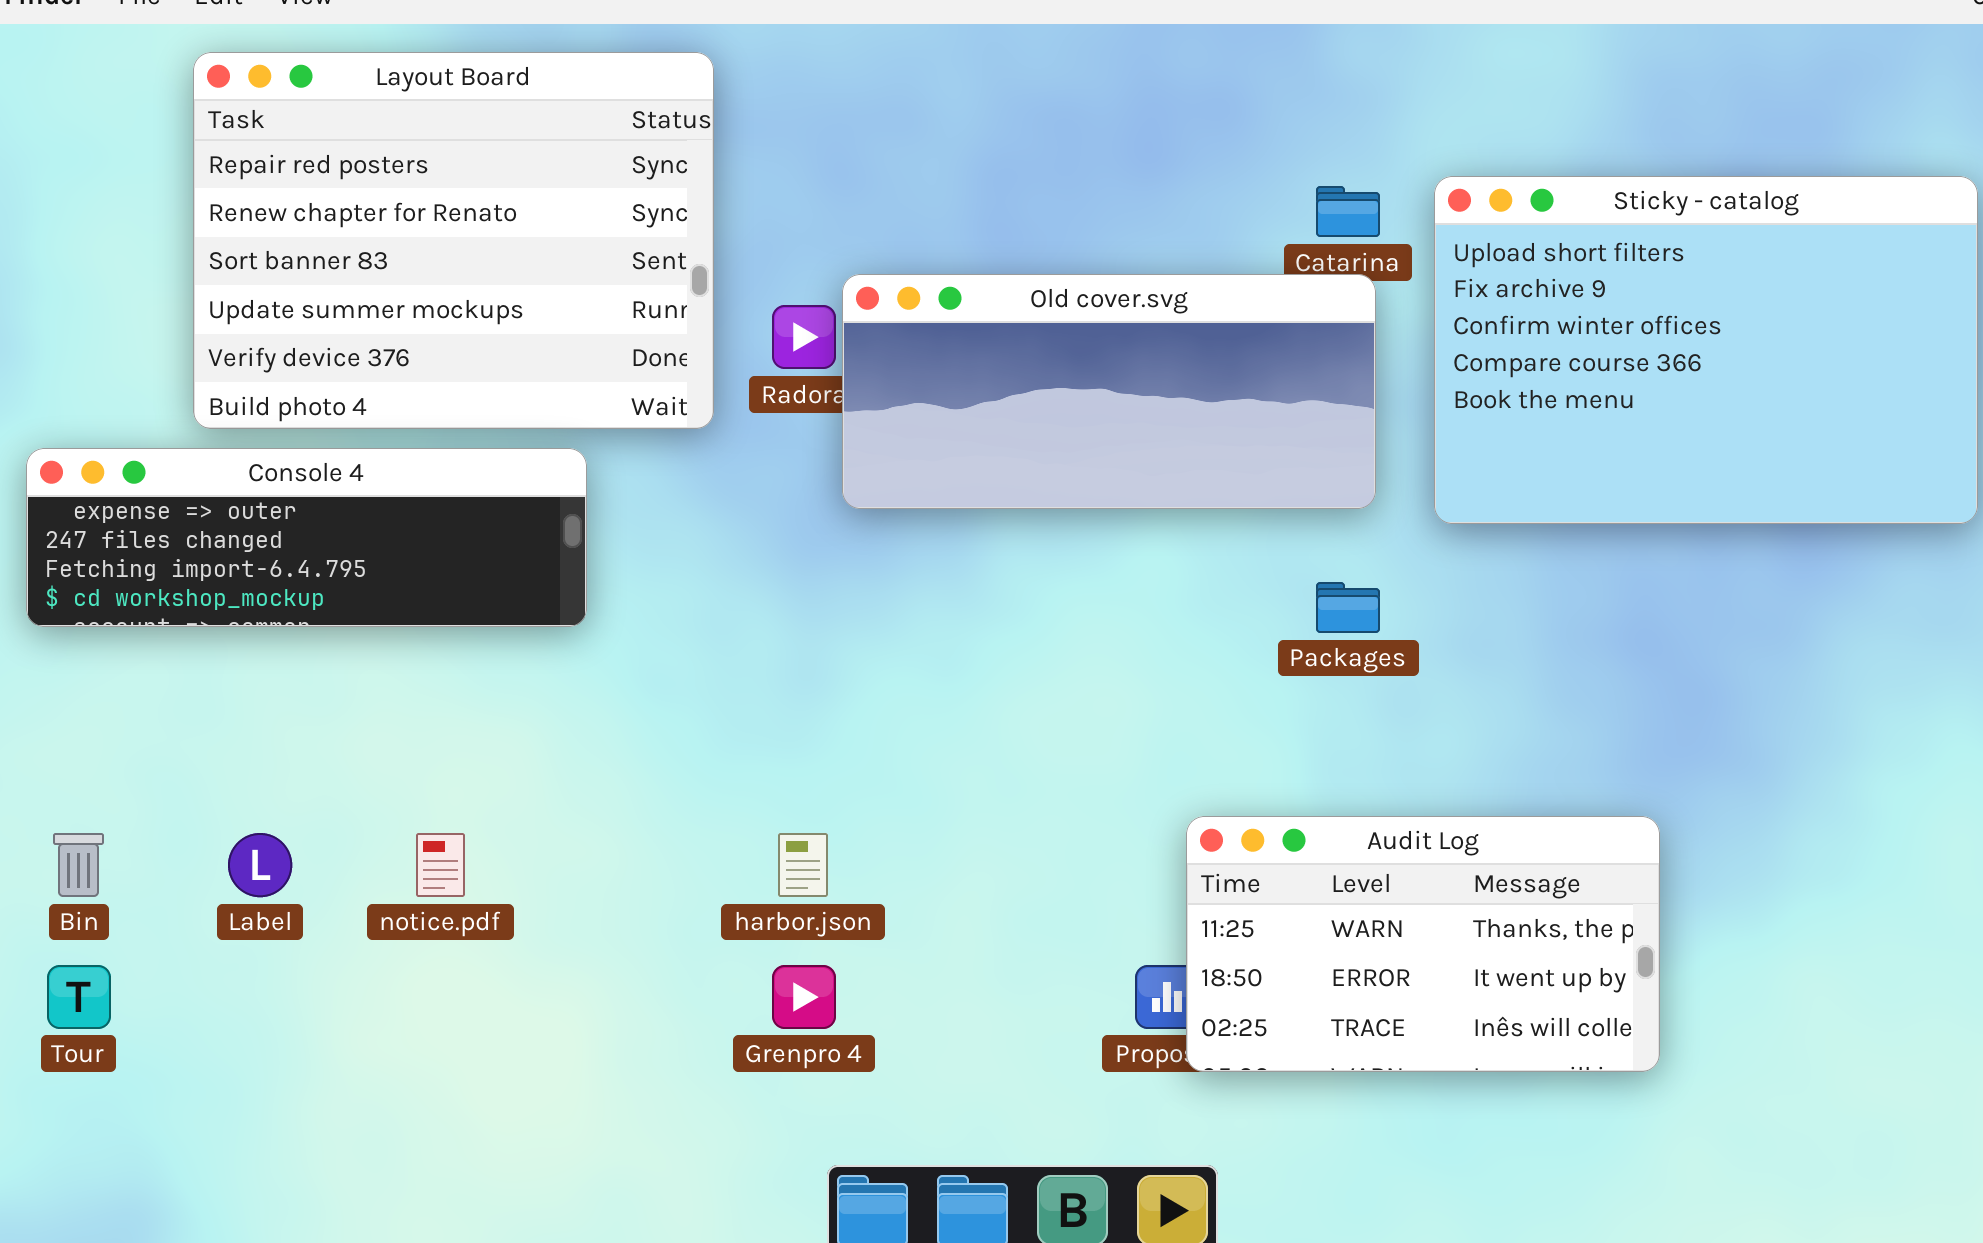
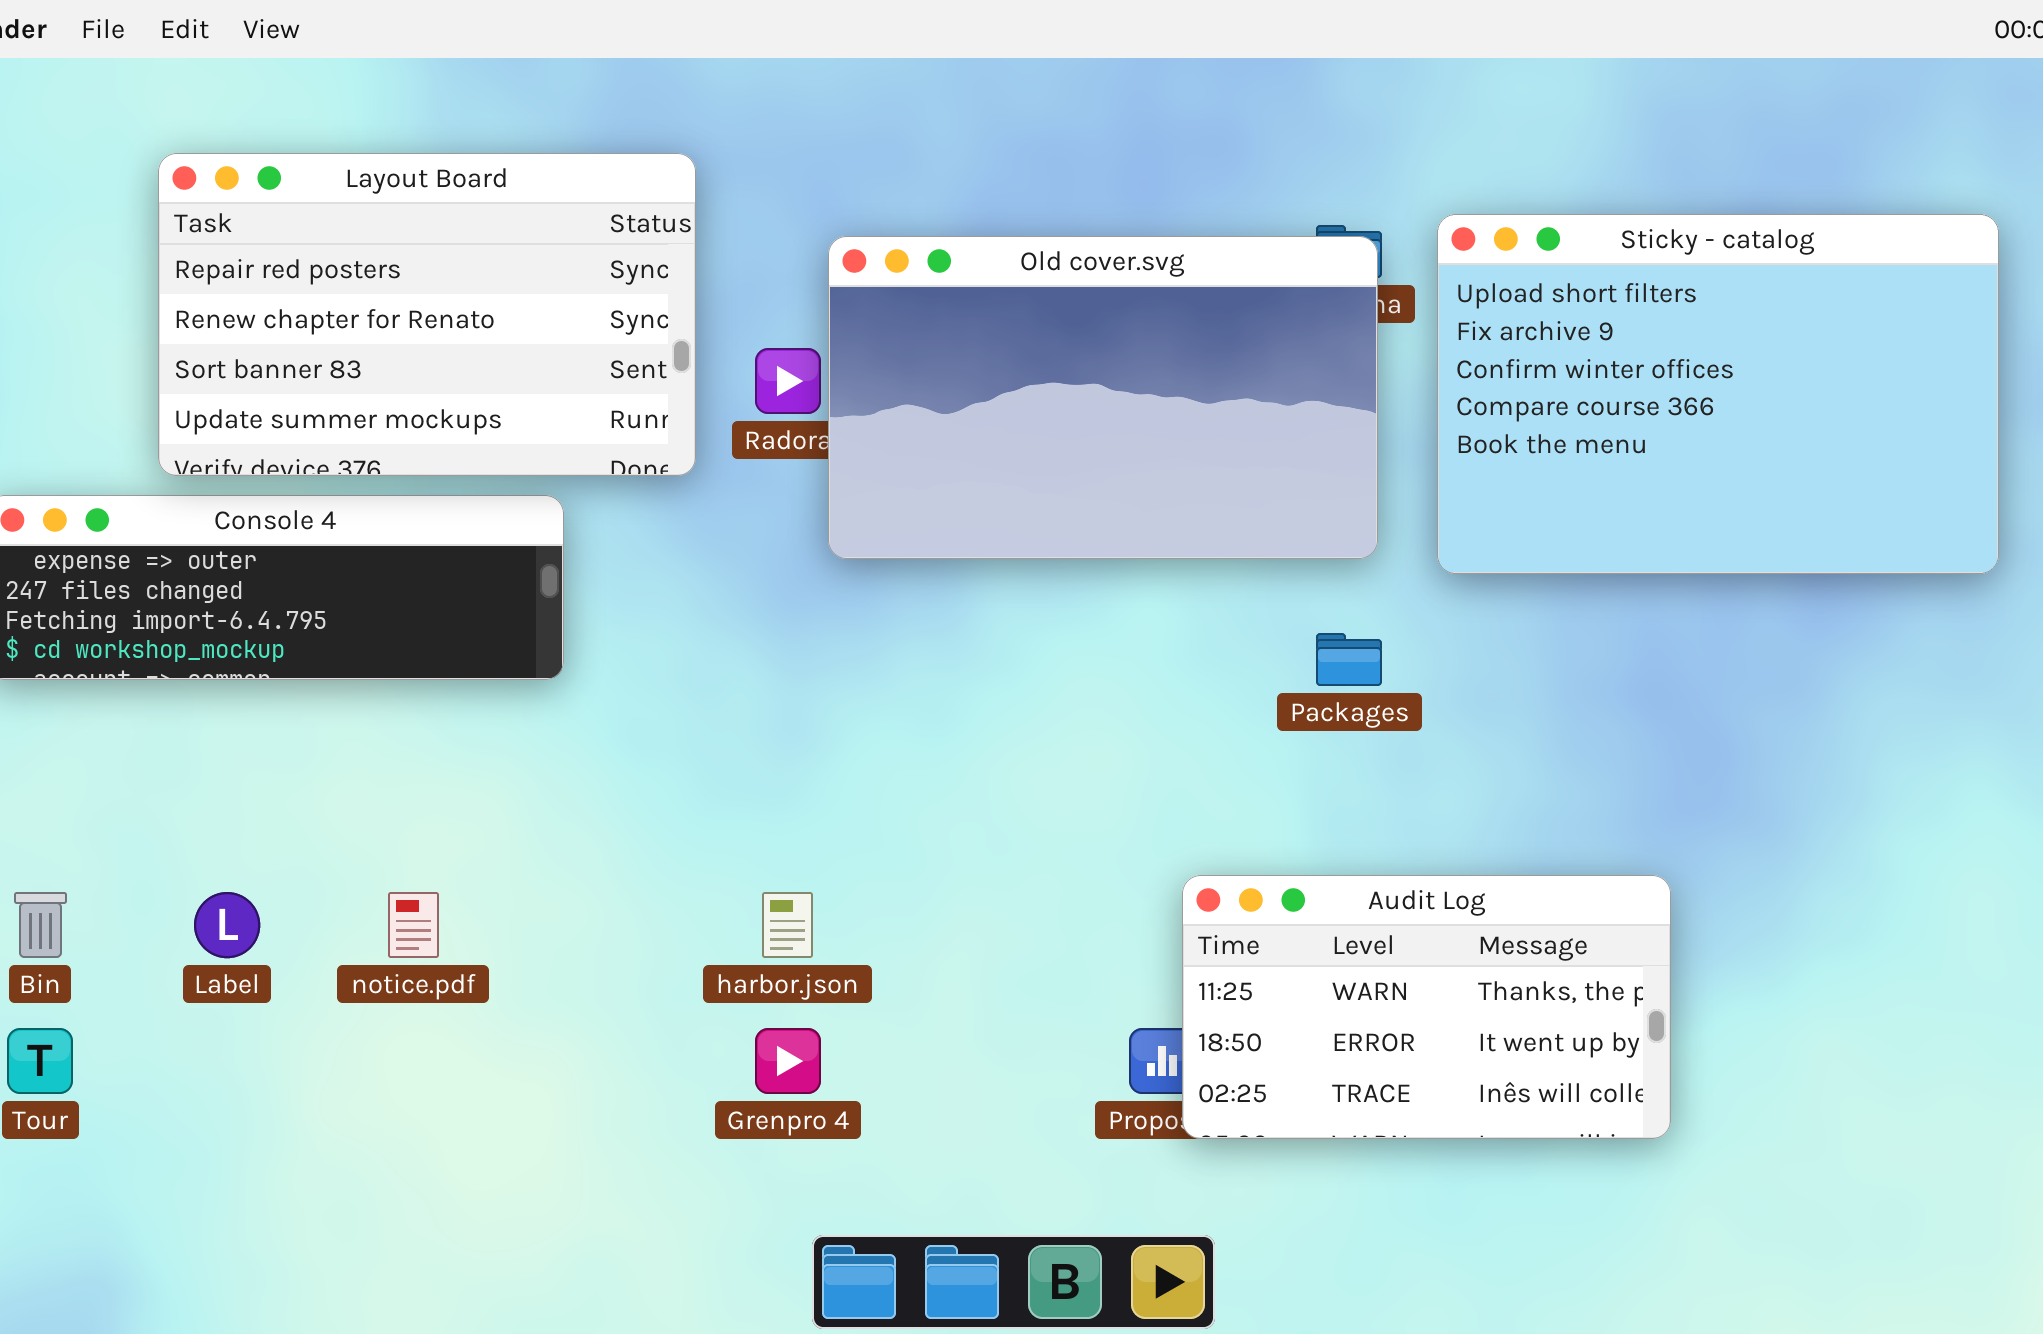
Layout Board: [193,52,714,429] -> [158,153,696,476], resized
Old cover.svg: [842,274,1376,509] -> [828,236,1378,559], resized

